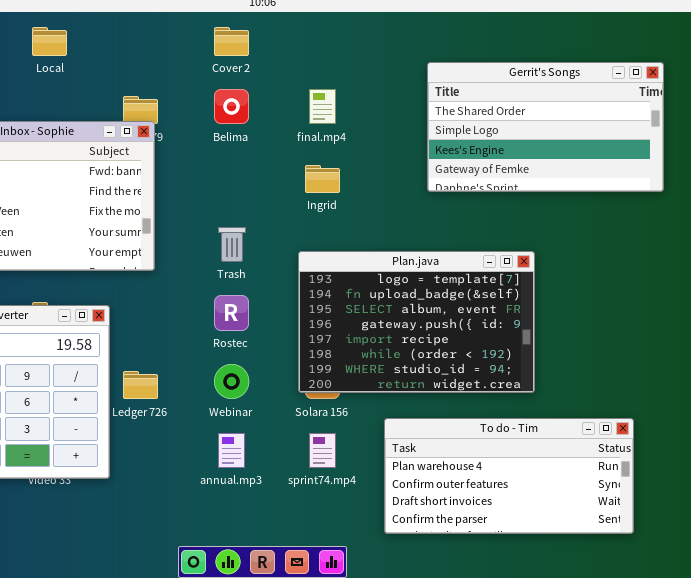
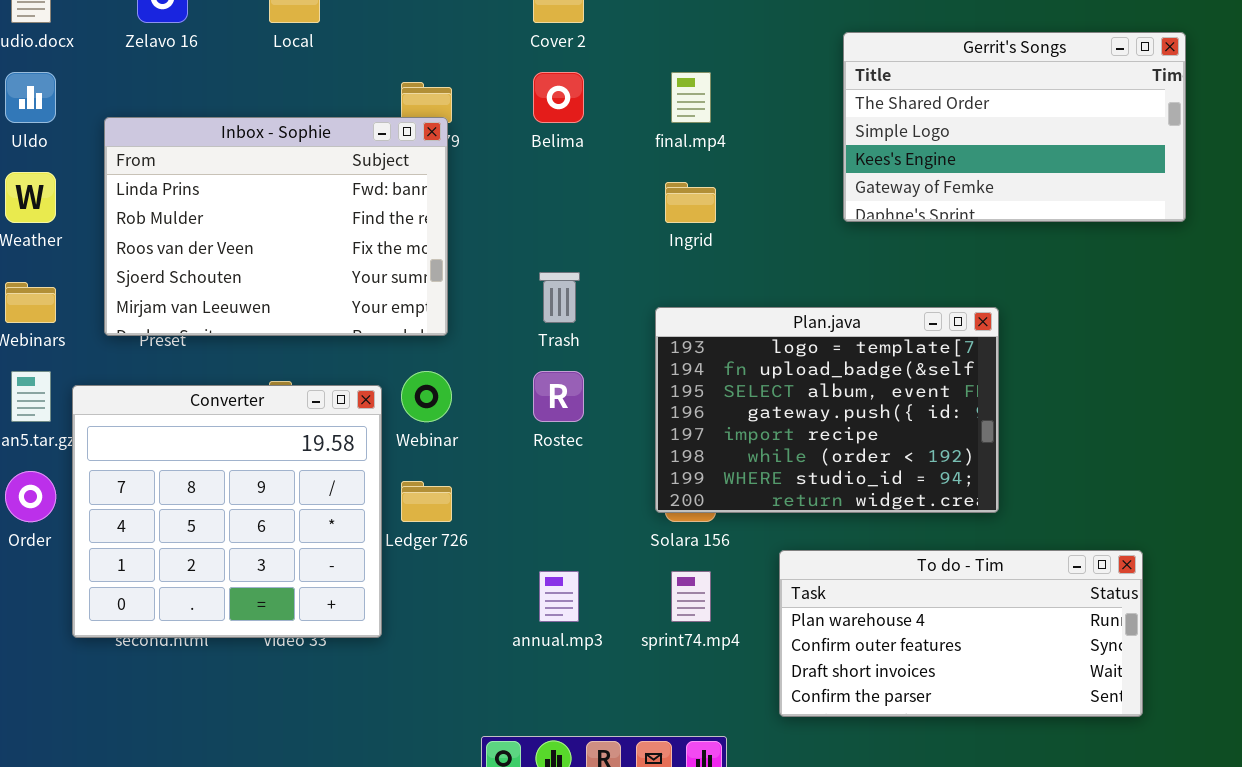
Webinar: [214,364,249,399] -> [401,371,452,422], moved

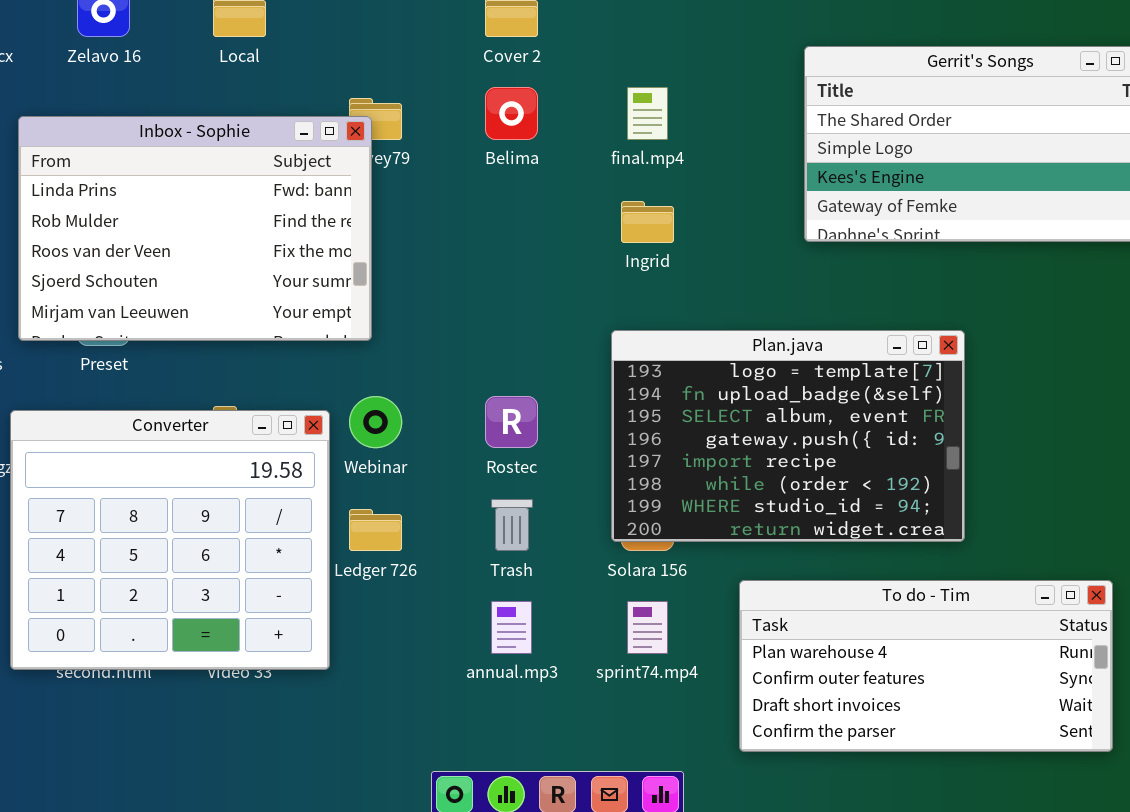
Inbox - Sophie: [104,117,448,336] -> [18,116,372,341], moved
Trash: [539,272,580,323] -> [491,499,533,551], moved

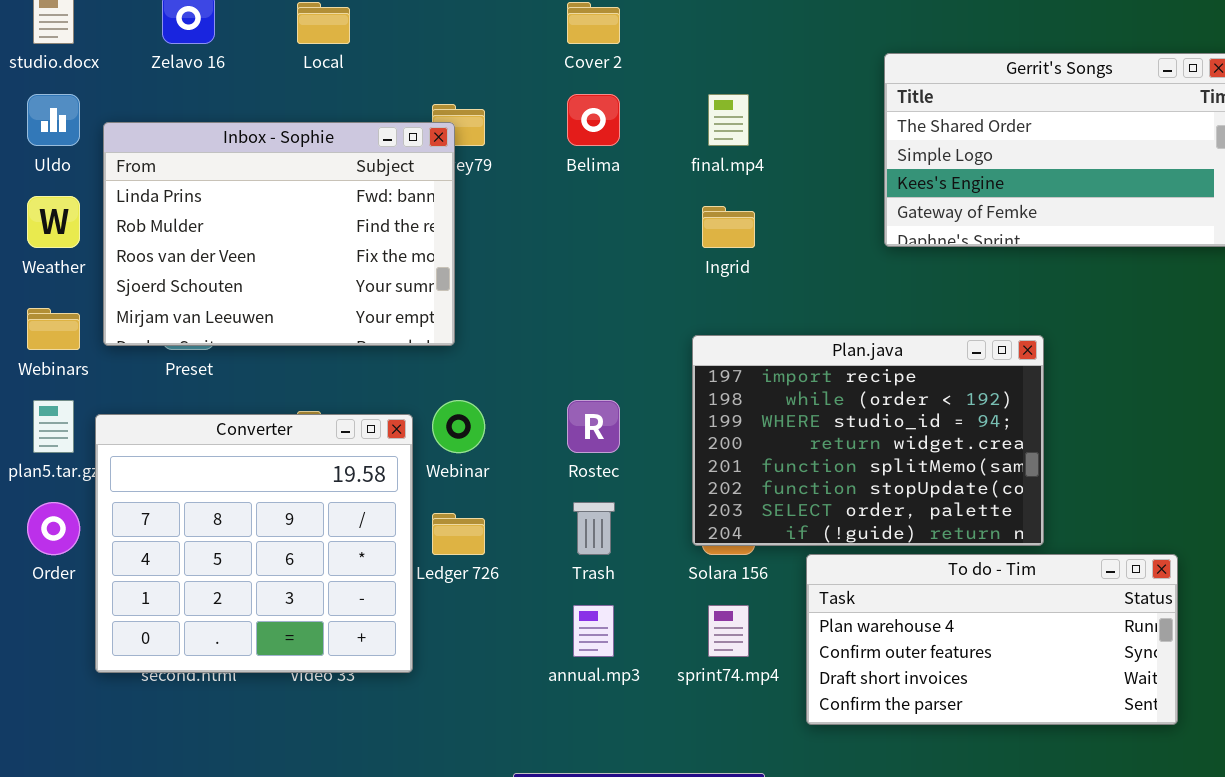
Plan.java: [611,330,965,542] -> [692,335,1044,546], scrolled down 4 rows
To do - Tim: [739,580,1113,752] -> [806,554,1178,725], moved

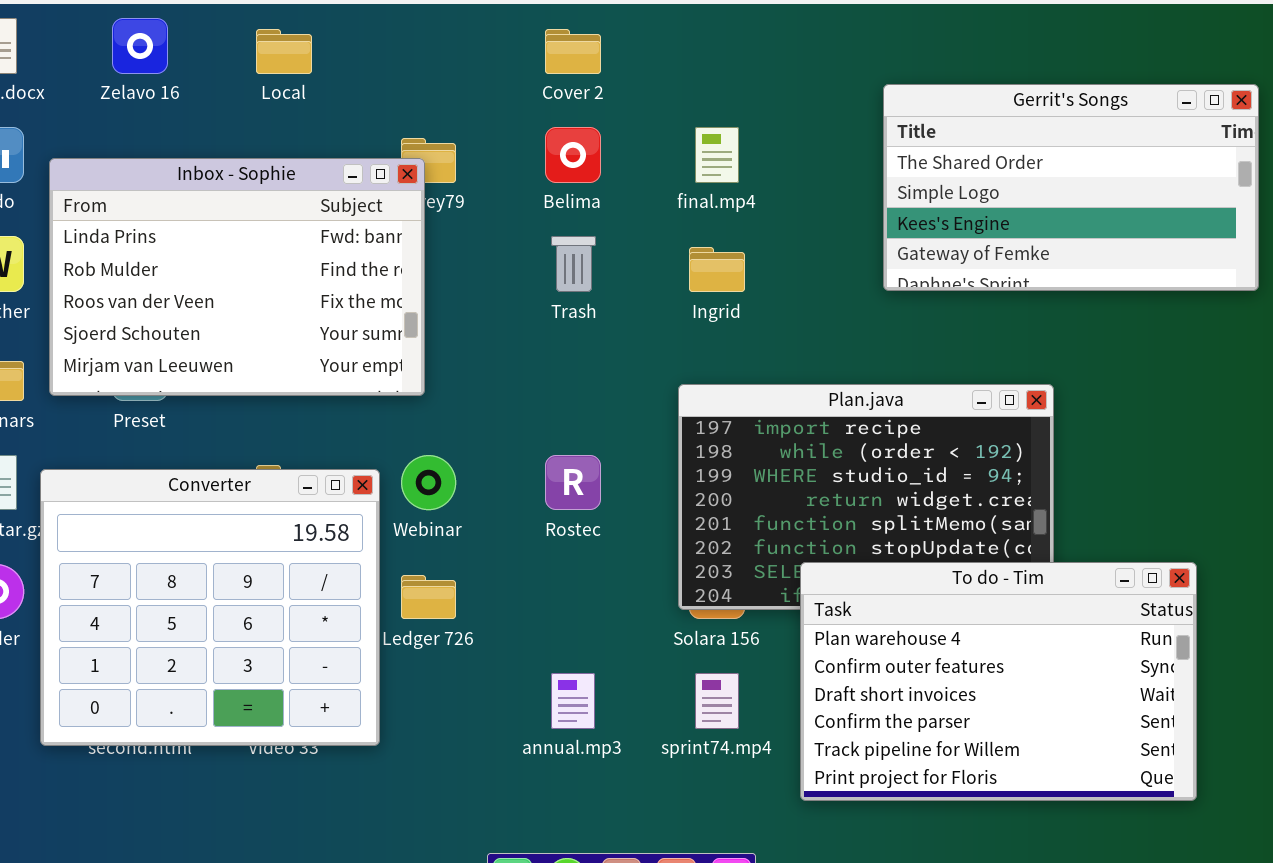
Trash: [573,502,615,555] -> [551,236,596,292], moved
To do - Tim: [806,554,1178,725] -> [800,562,1197,801], resized

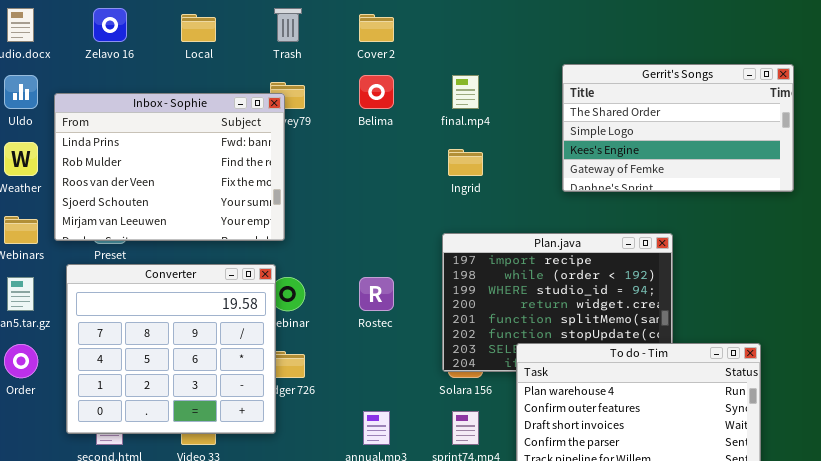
Gerrit's Songs: [883,84,1259,291] -> [562,64,794,192], moved
Trash: [551,236,596,292] -> [274,8,302,42], moved
Converter: [40,469,380,746] -> [66,264,276,434], moved

